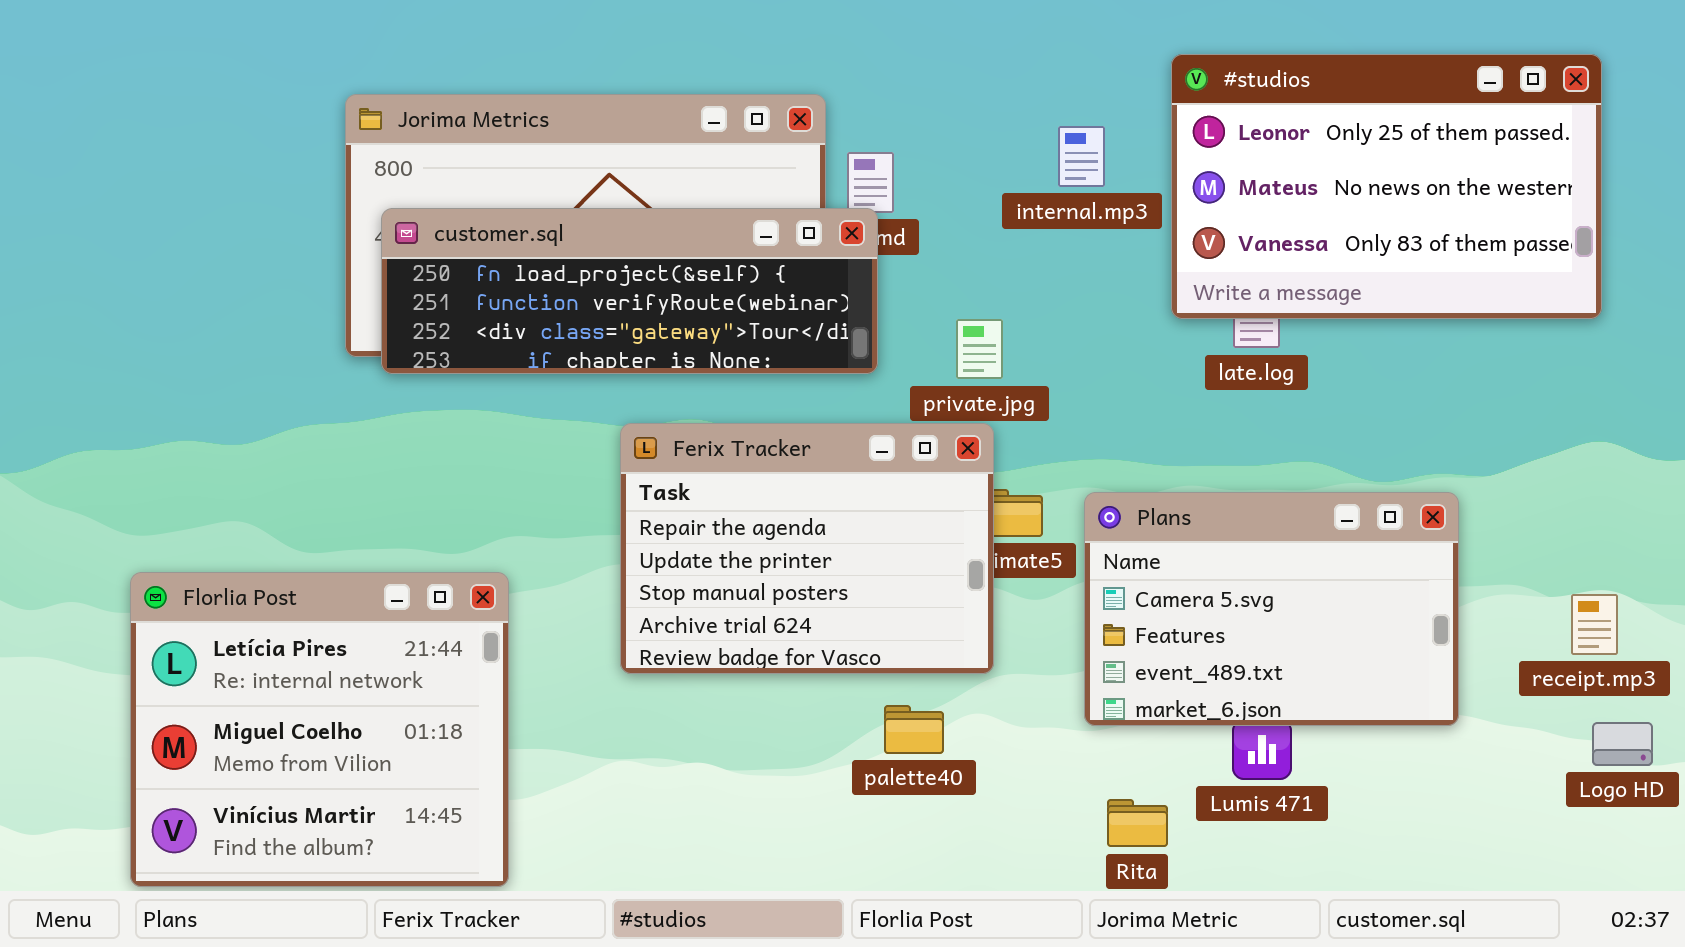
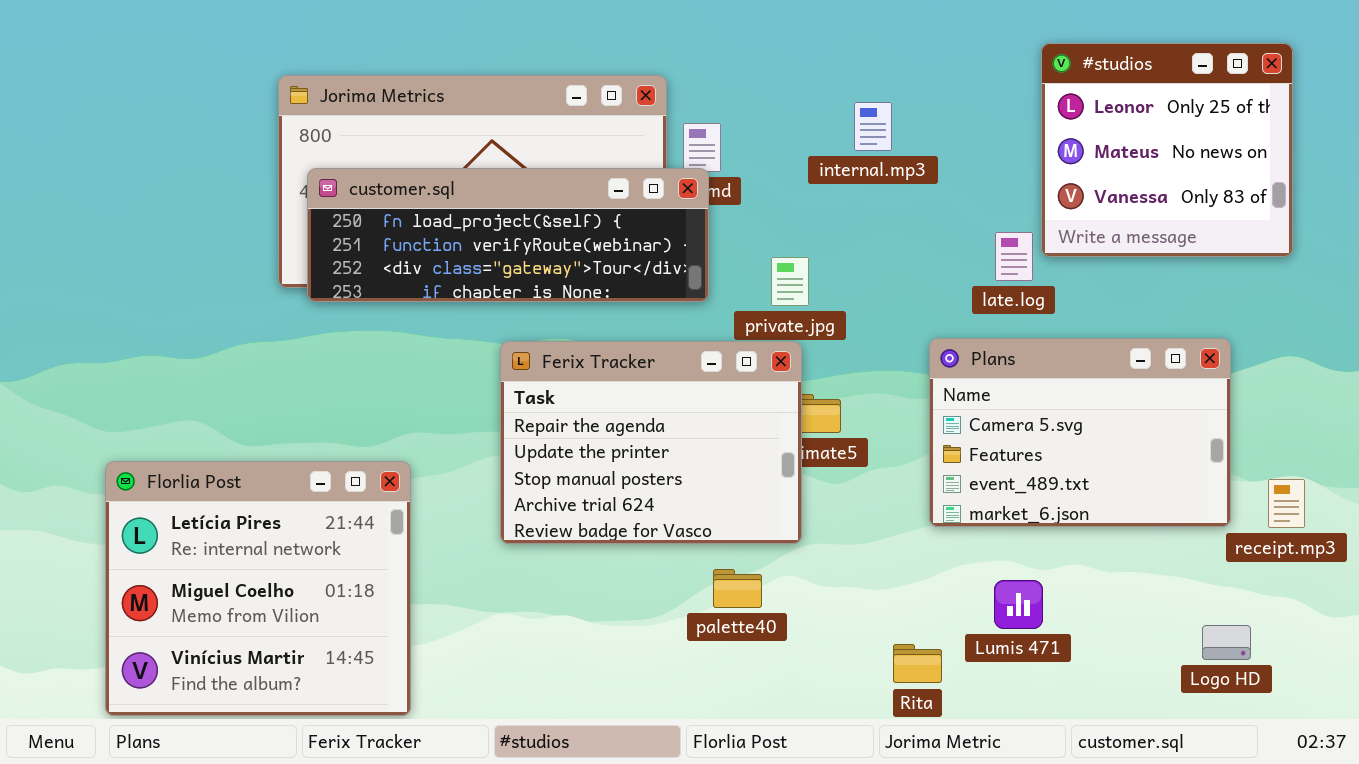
#studios: [1171,54,1602,319] -> [1041,43,1293,257], resized
Plans: [1084,492,1459,726] -> [929,338,1231,527], moved
Logo HD: [1592,722,1653,766] -> [1202,625,1251,660], moved

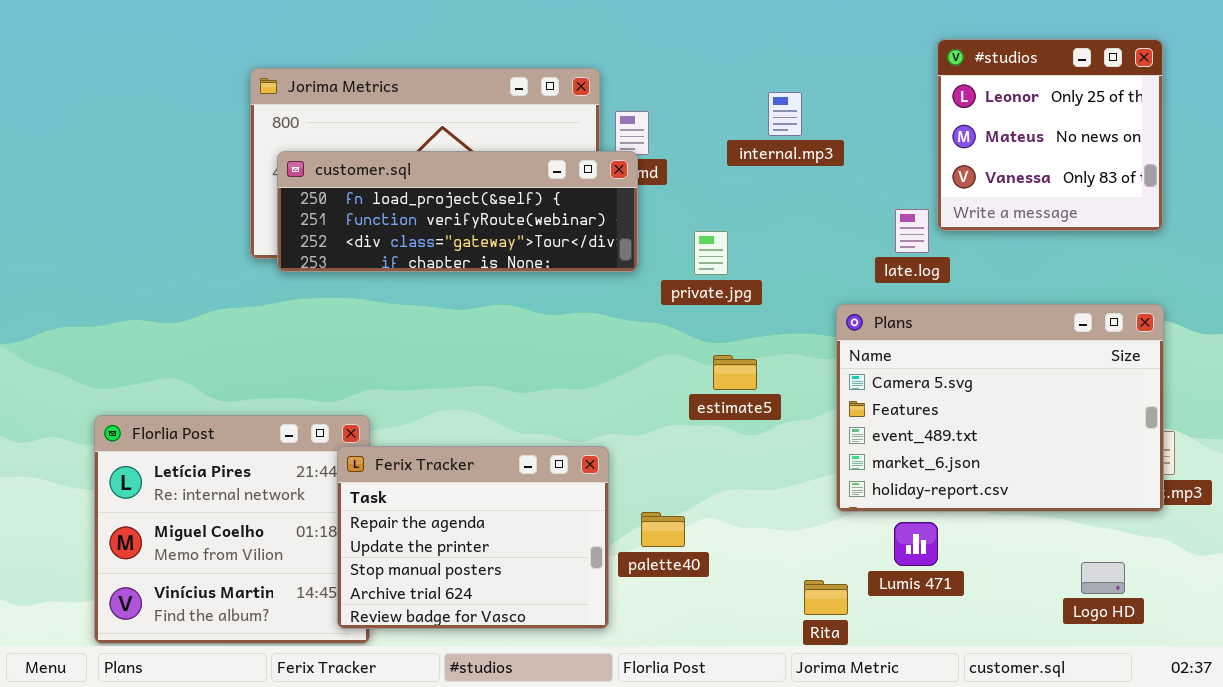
Plans: [929,338,1231,527] -> [836,304,1164,512], resized
Ferix Tracker: [500,341,802,544] -> [337,446,609,629], moved

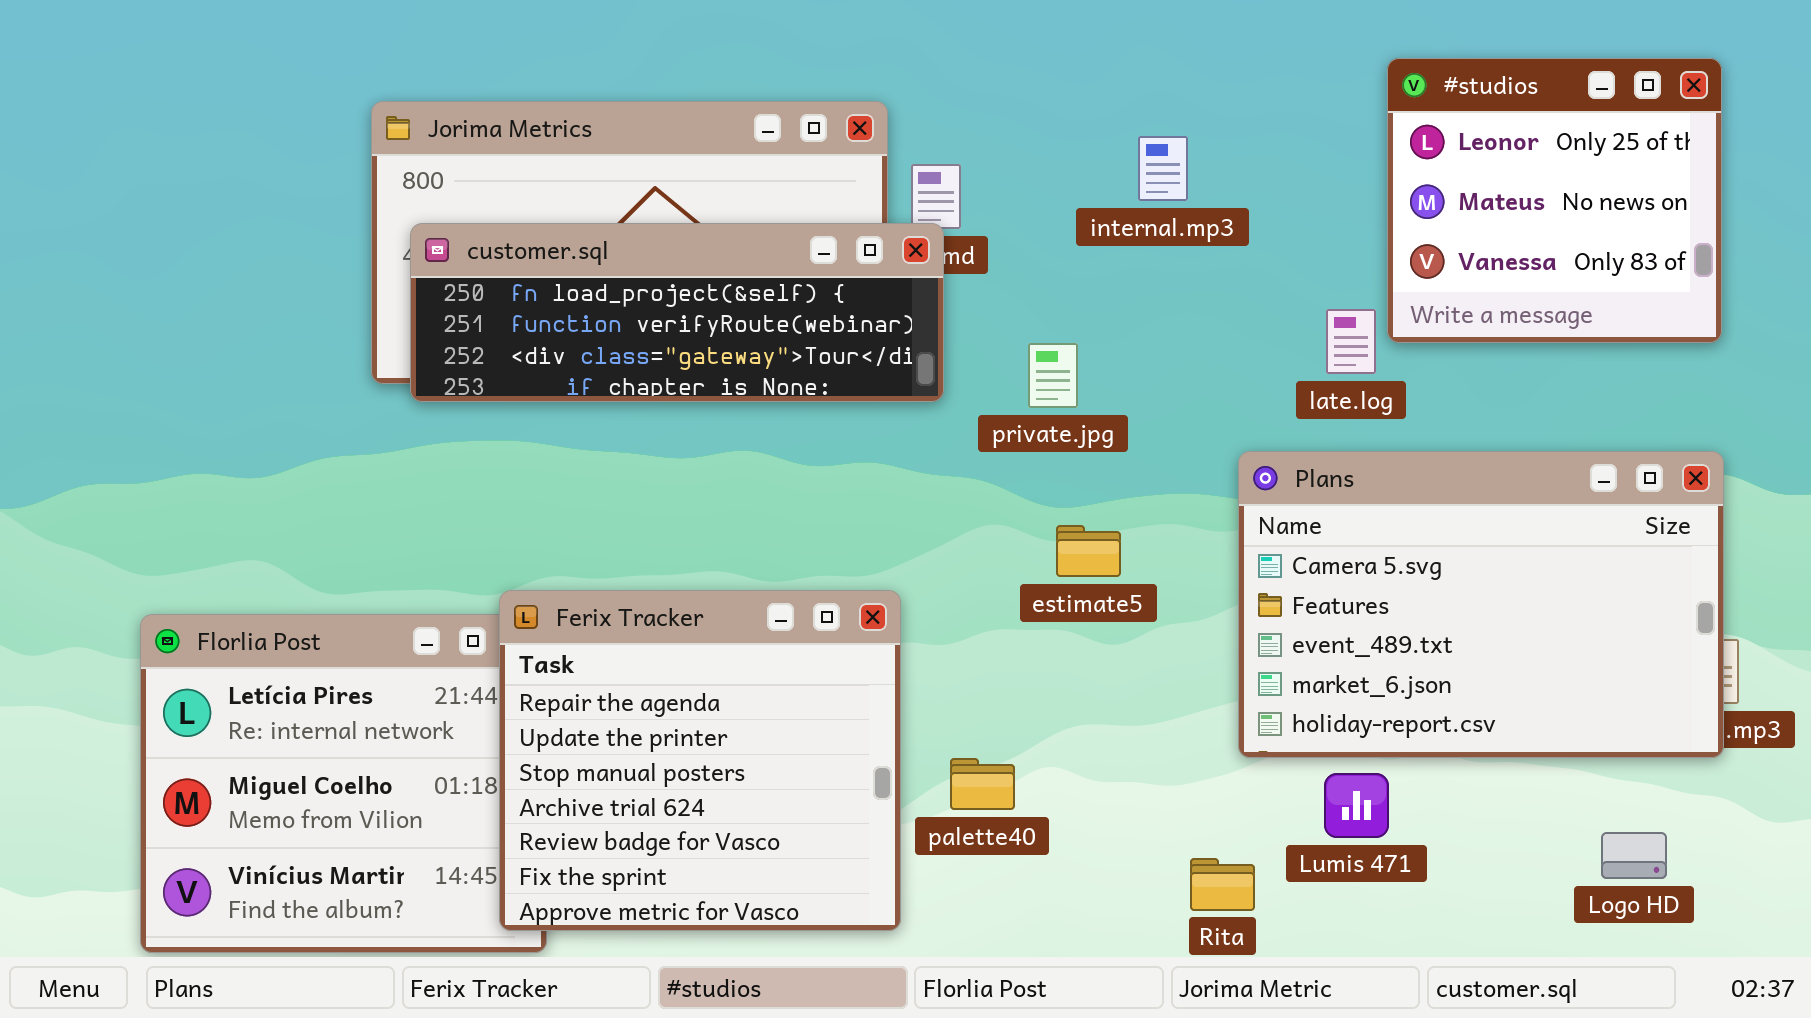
Ferix Tracker: [337,446,609,629] -> [499,590,901,931], resized

